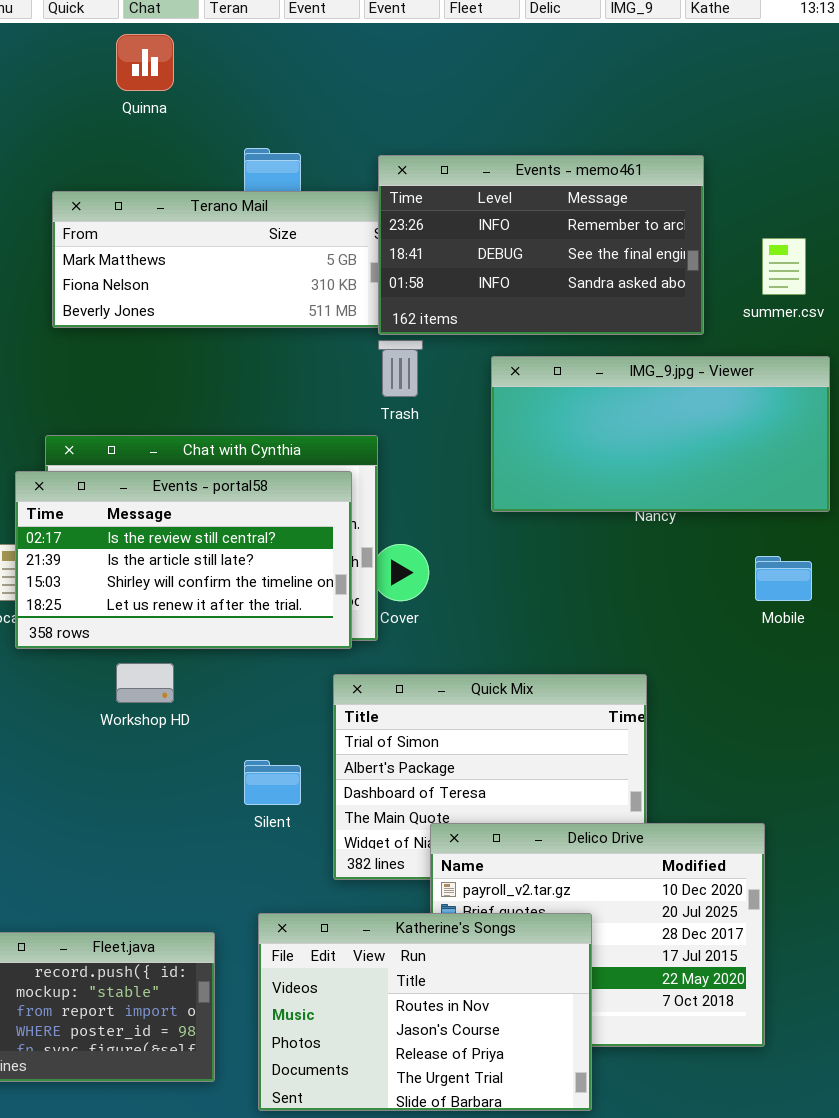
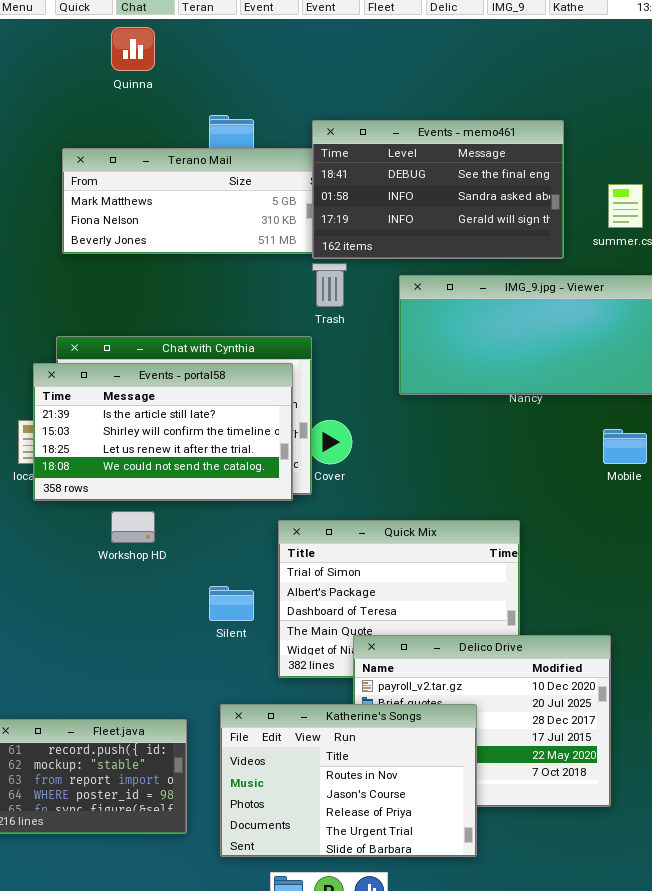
Events - memo461: [378,155,704,335] -> [312,120,564,259], scrolled down 1 row
Events - portal58: [15,471,352,649] -> [33,363,293,501], scrolled down 1 row

